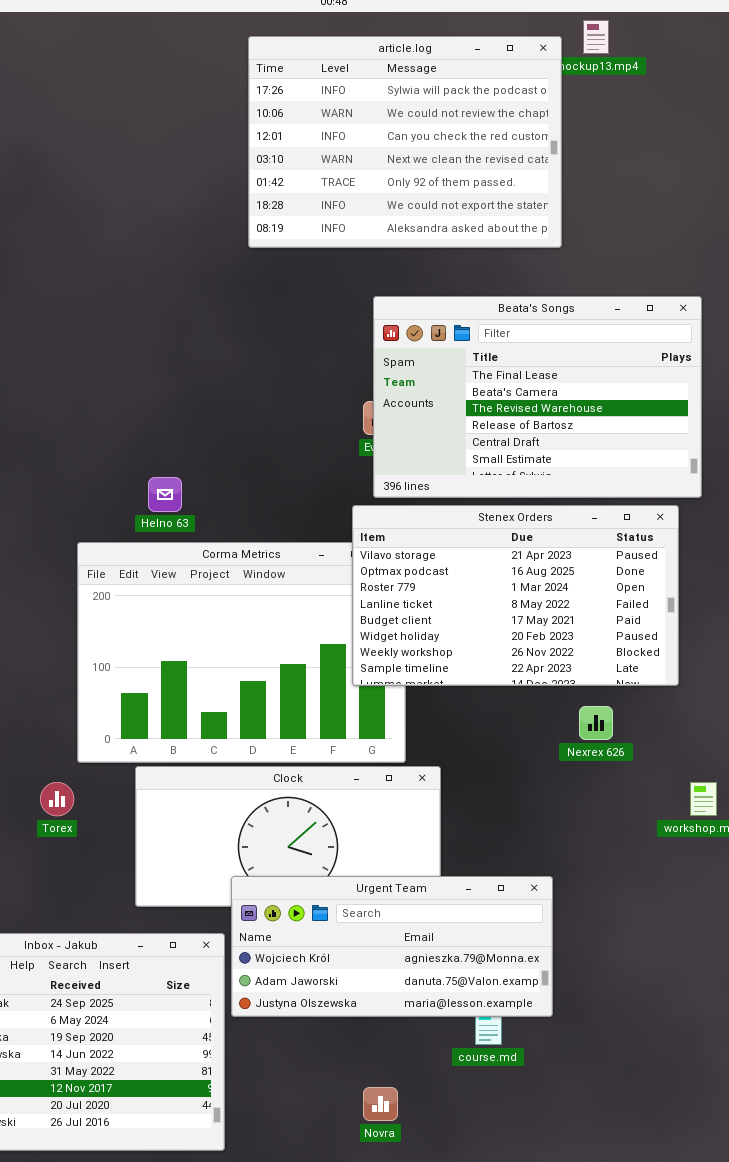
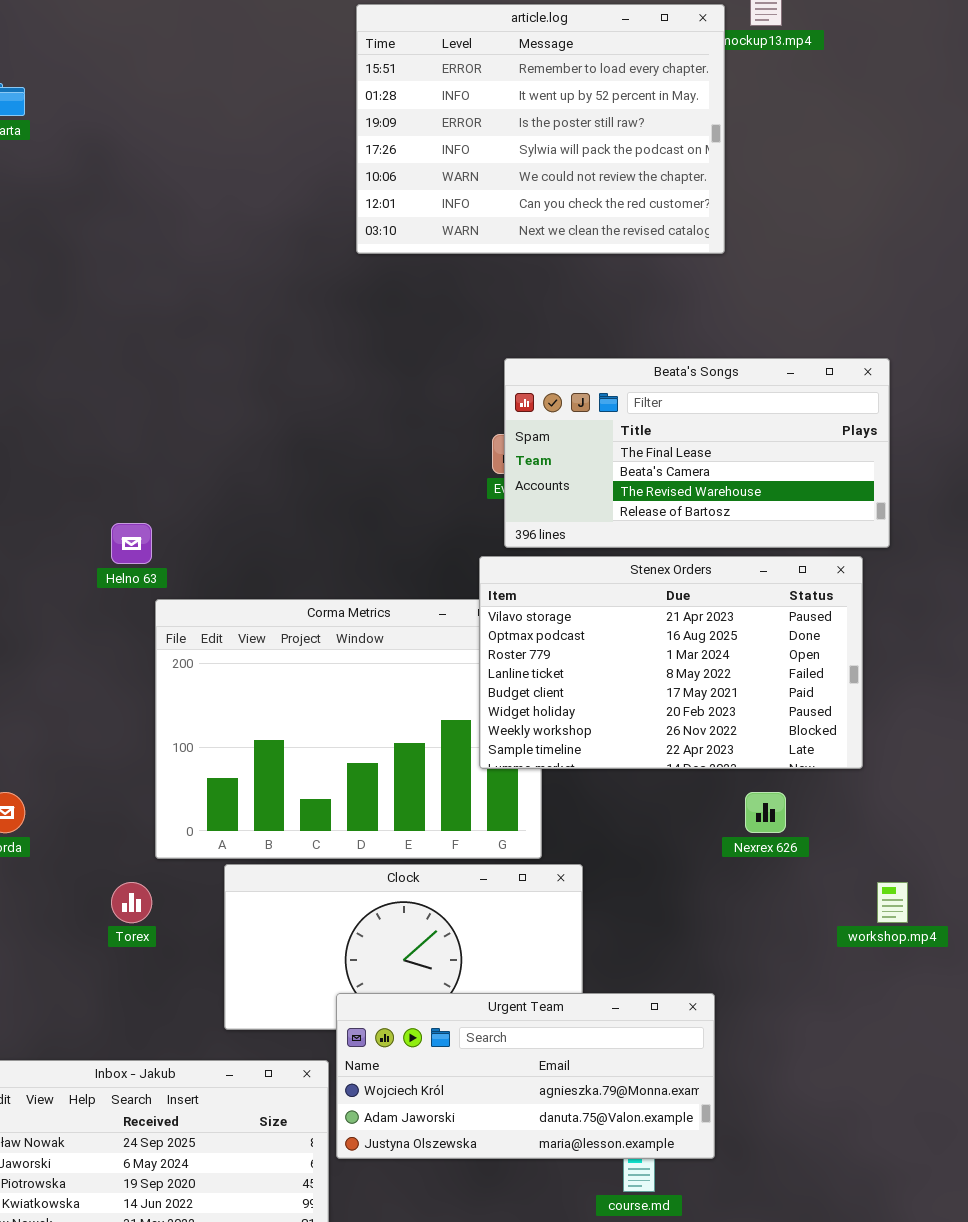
article.log: [248,36,562,248] -> [356,4,725,254], scrolled up 3 rows
Beata's Songs: [373,296,702,498] -> [504,358,890,548], resized
Helno 63: [148,477,182,512] -> [111,523,152,564], moved

